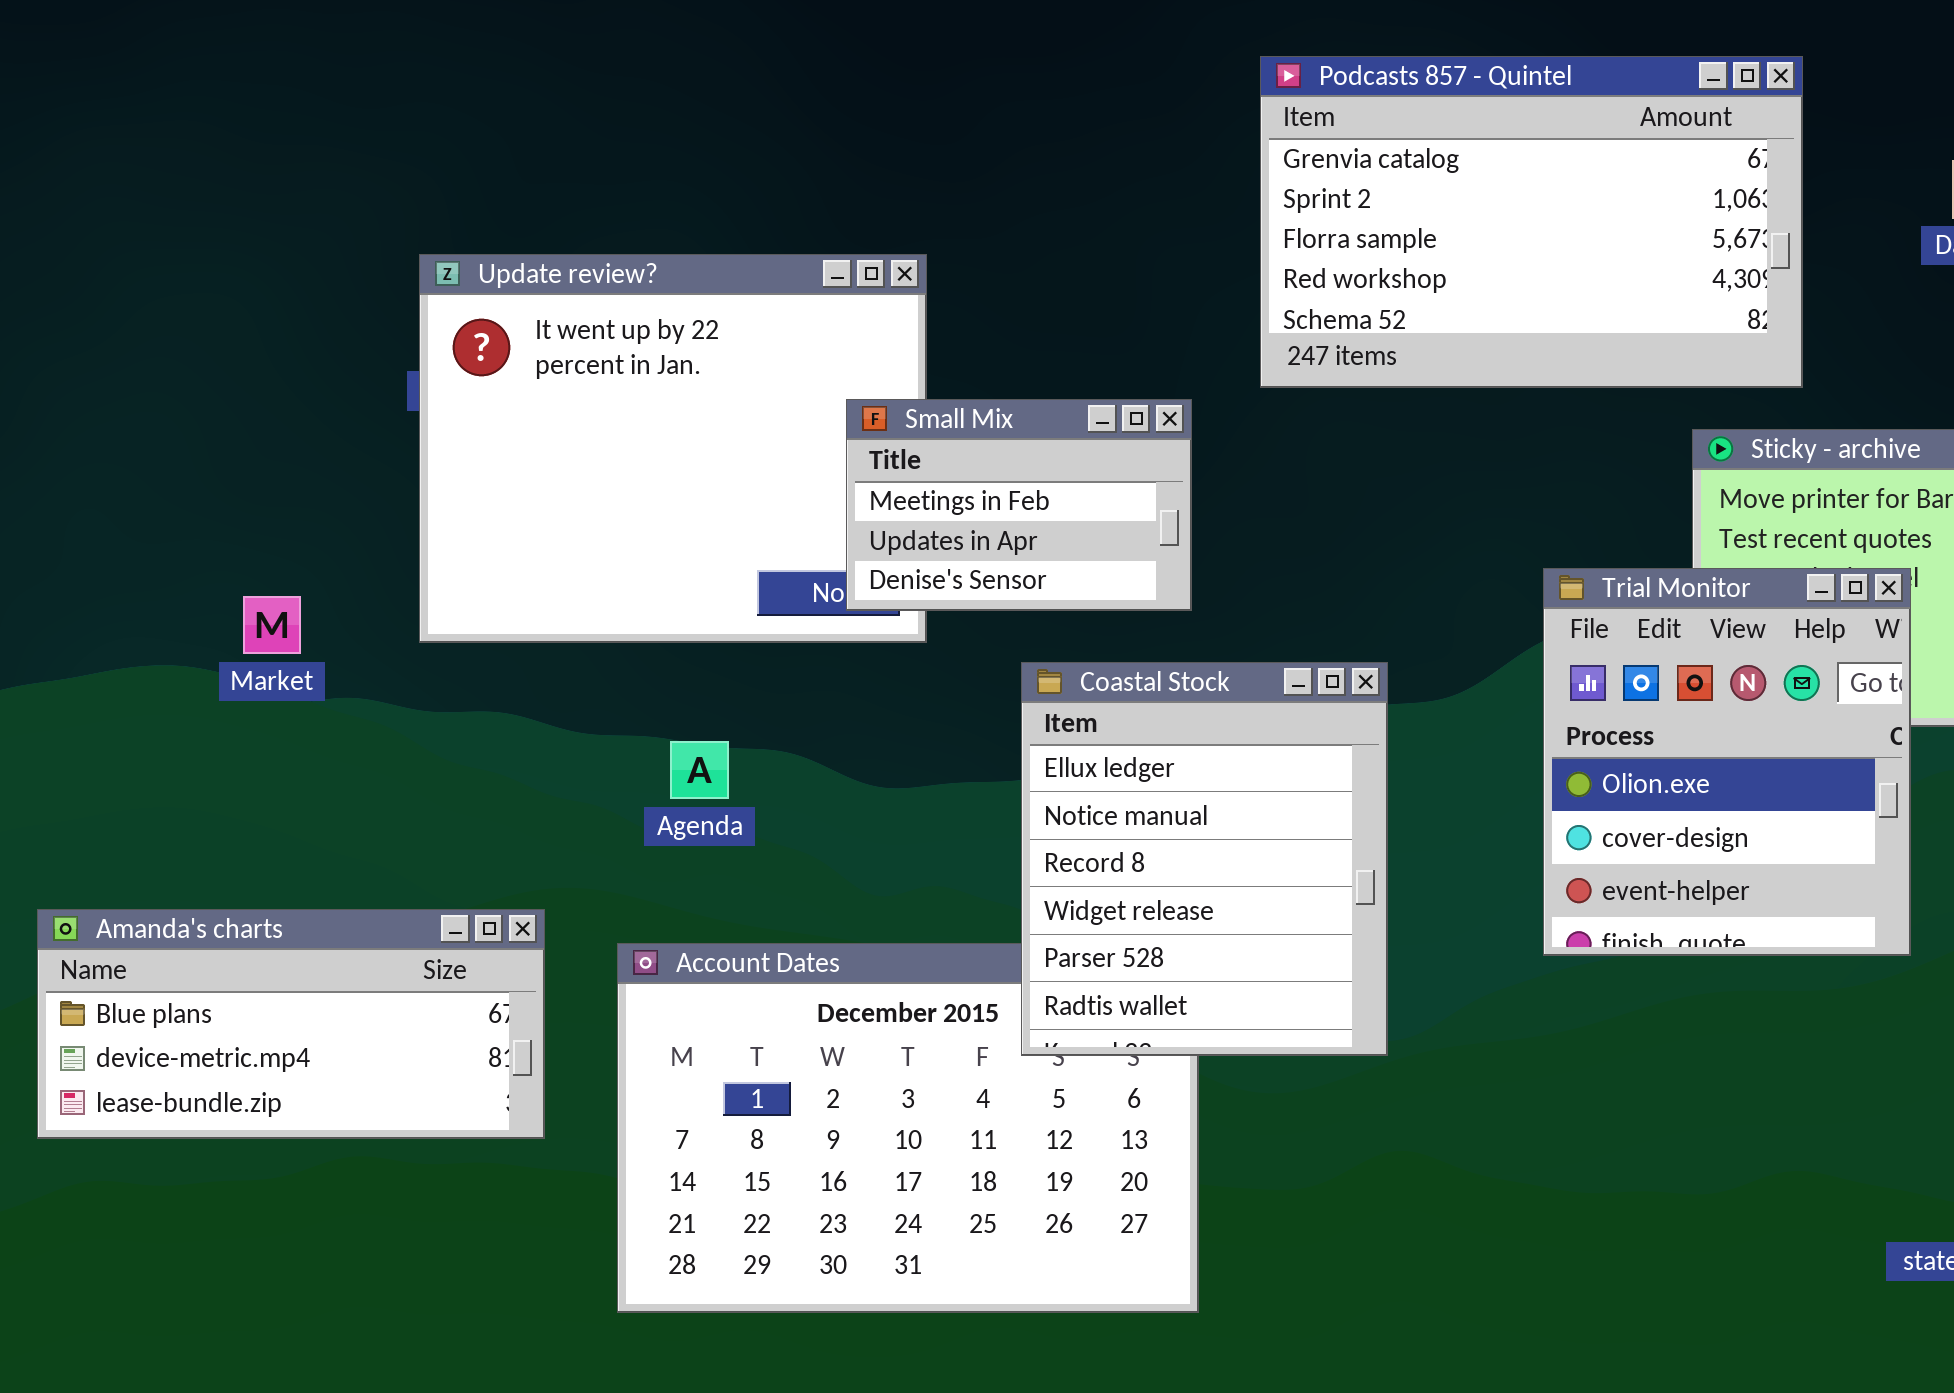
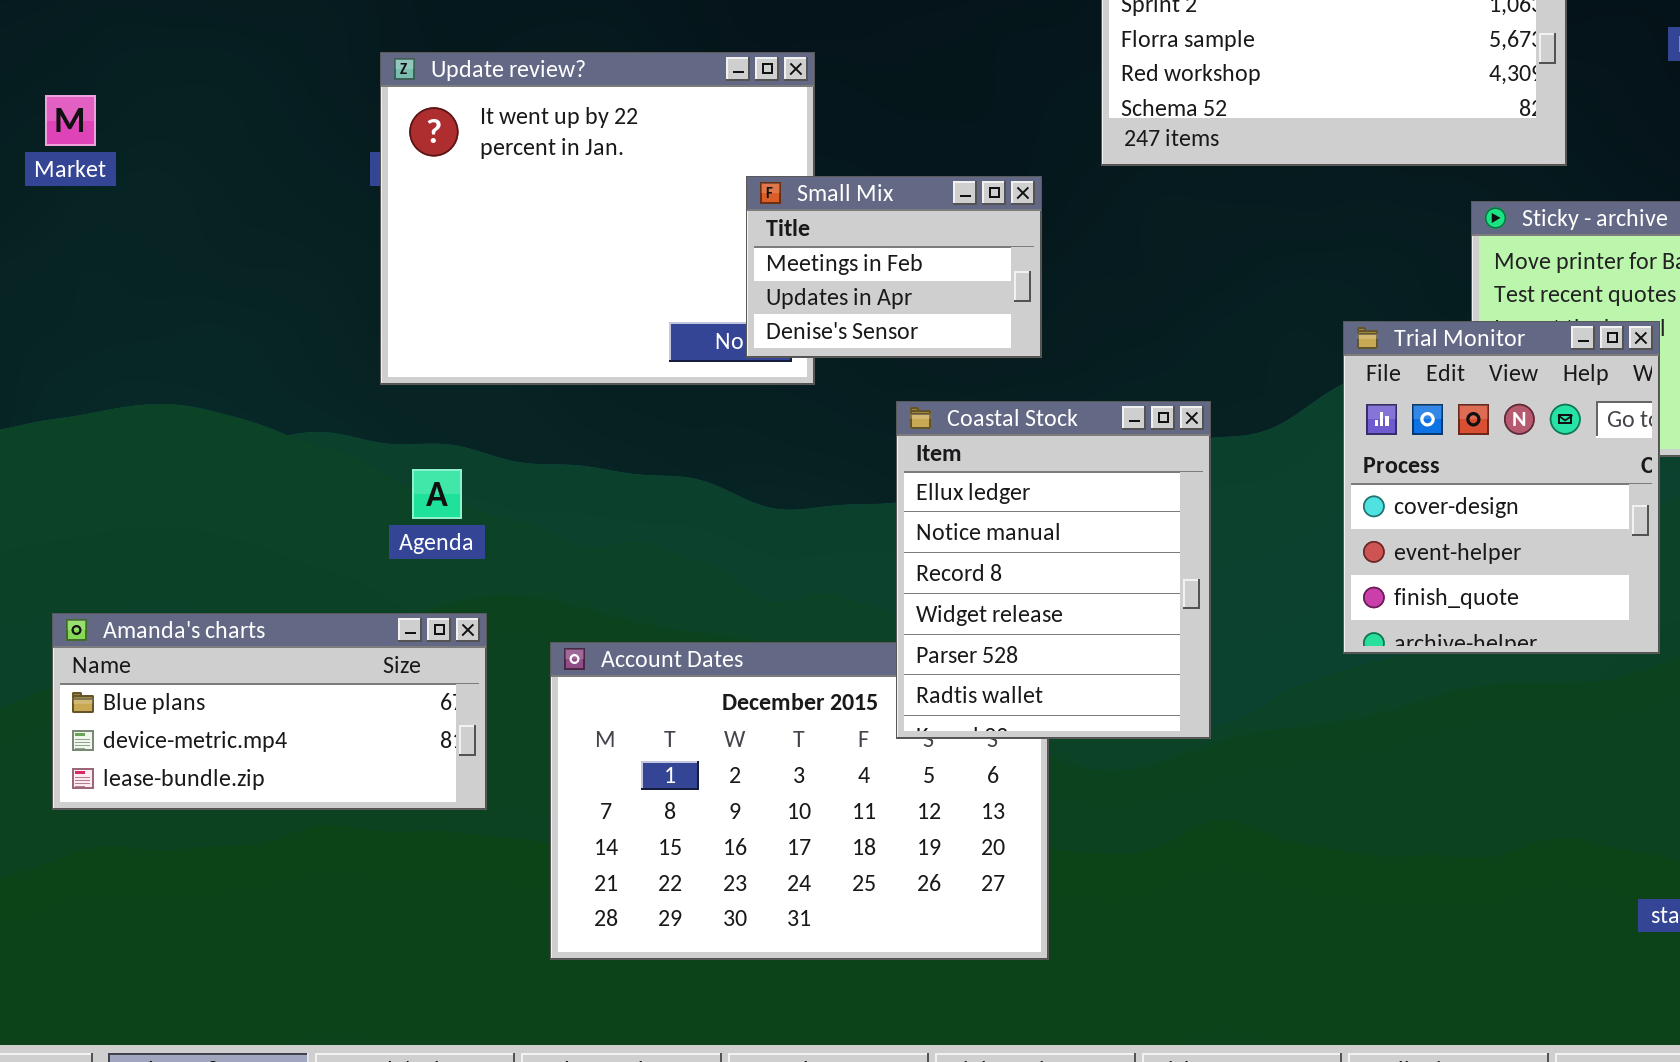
Trial Monitor: [1543,568,1911,956] -> [1343,321,1660,654], scrolled down 1 row
Market: [243,596,301,654] -> [45,95,96,146], moved
Agenda: [670,741,729,799] -> [412,469,462,519], moved

